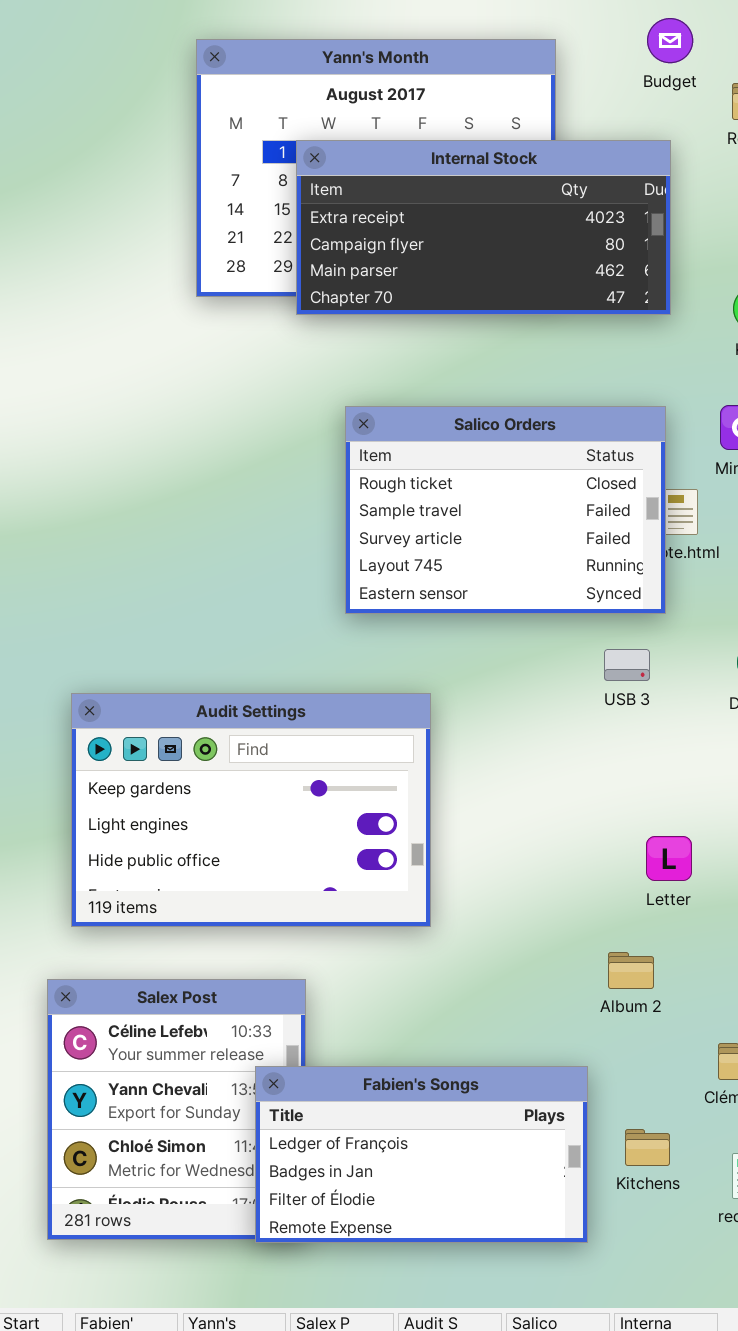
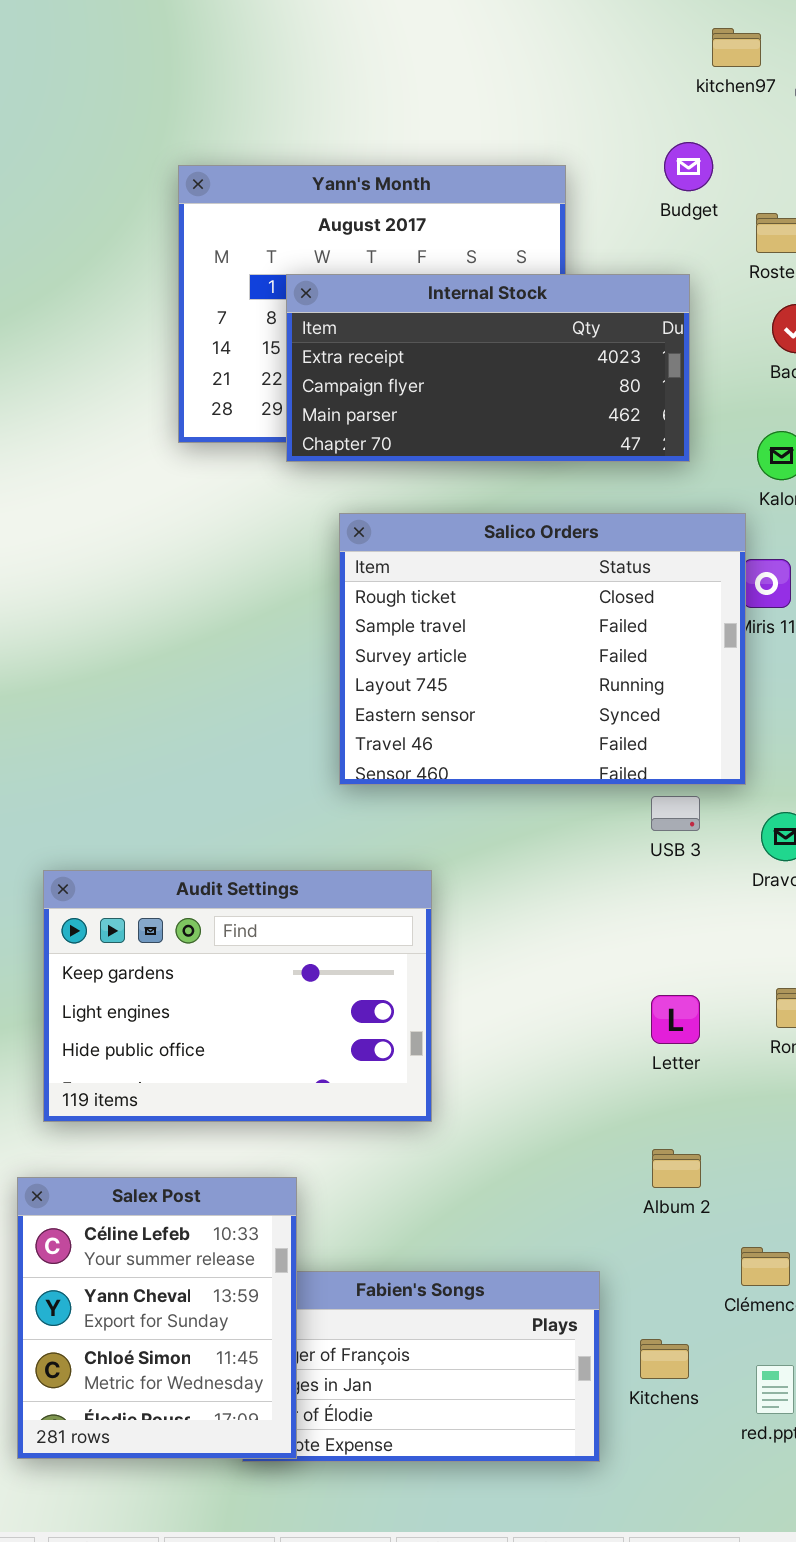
Salico Orders: [345,406,666,614] -> [339,513,746,785], resized
USB 3: [604,649,650,681] -> [651,796,700,831], moved
Letter: [646,836,692,881] -> [651,995,700,1044], moved
Album 2: [608,952,654,989] -> [652,1149,701,1188], moved
Salex Post: [47,979,306,1240] -> [17,1177,297,1459], raised

